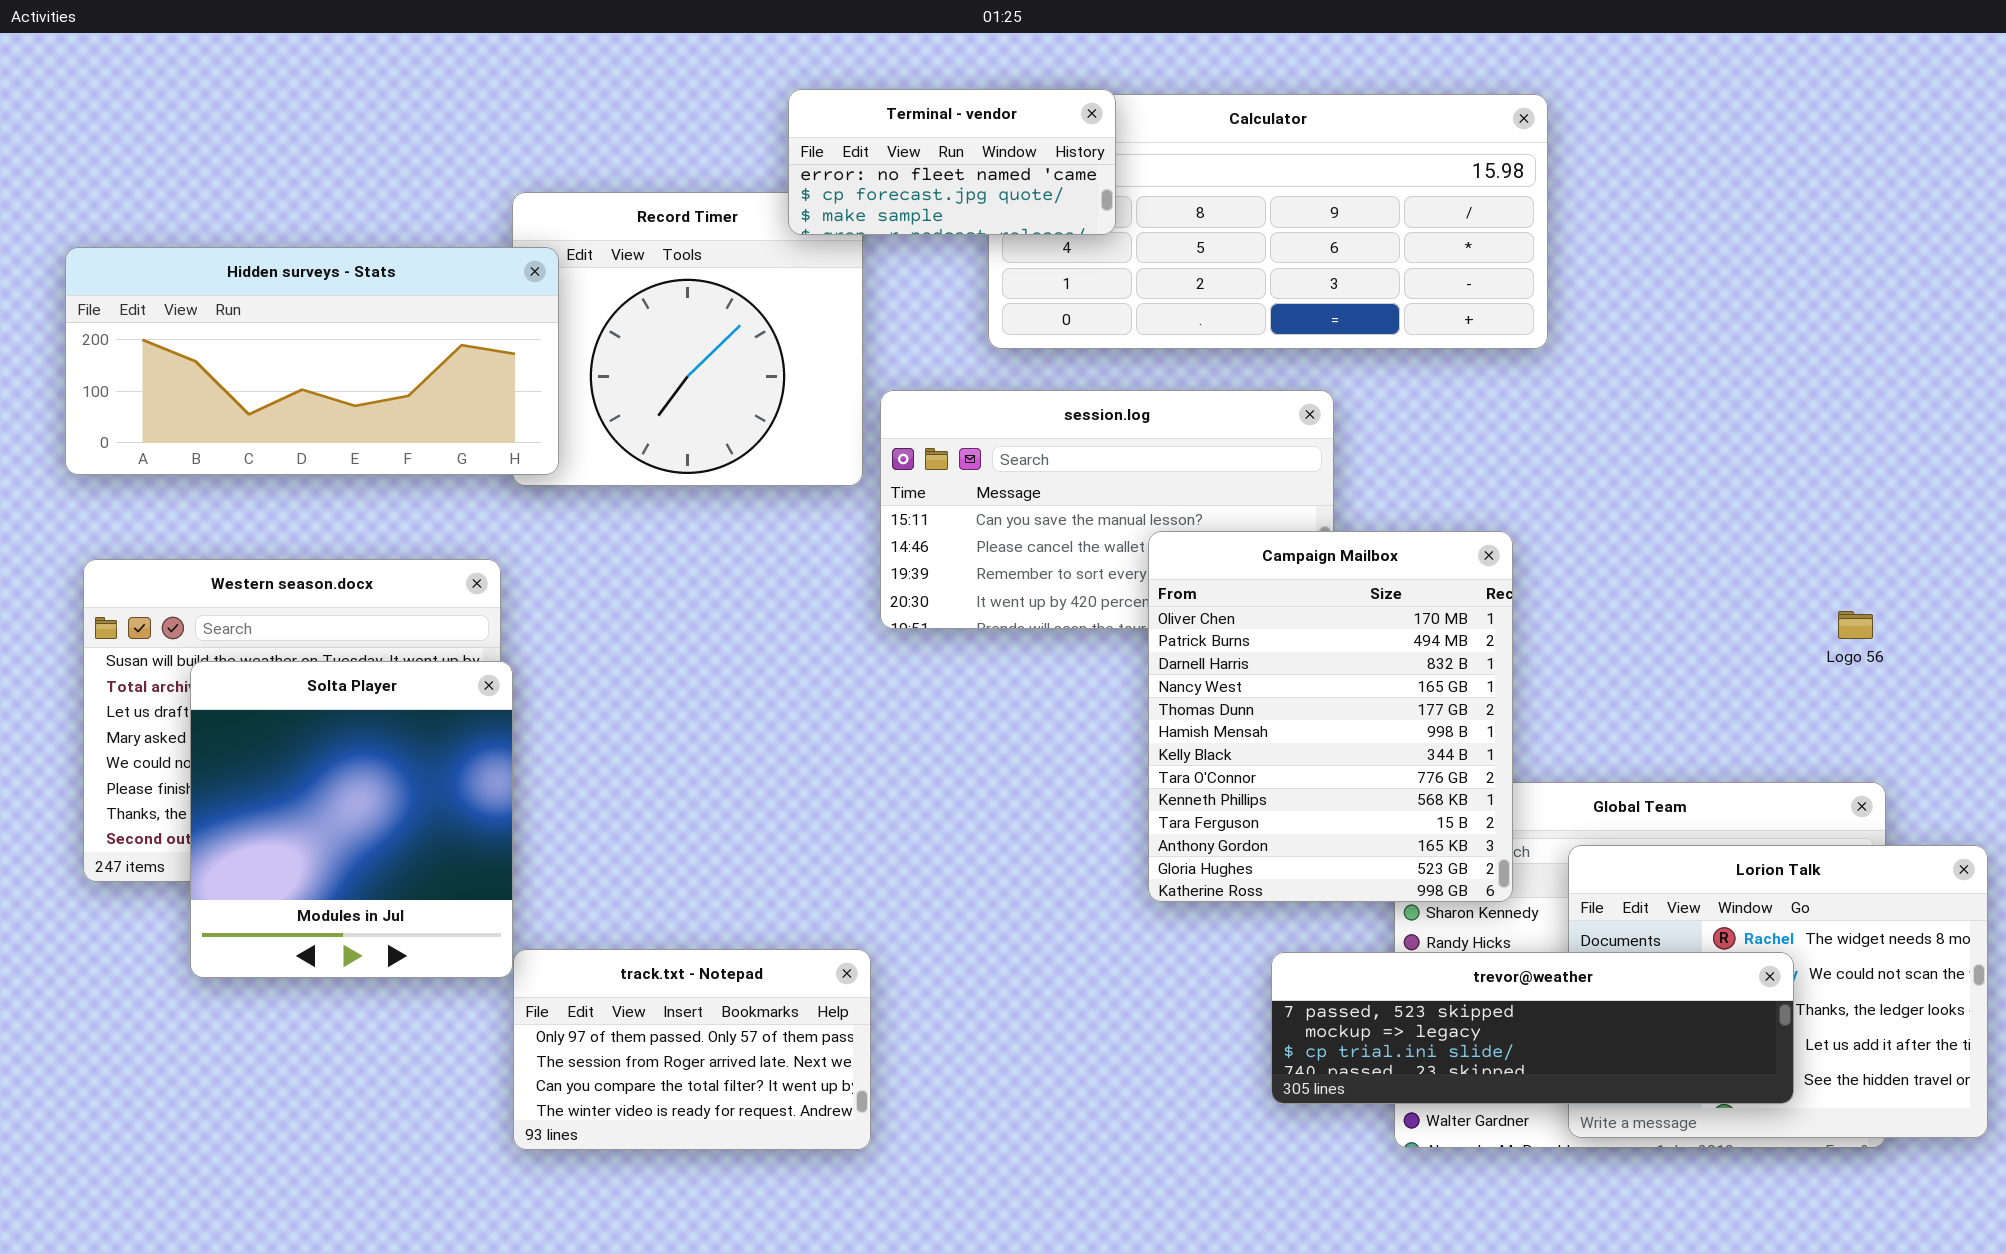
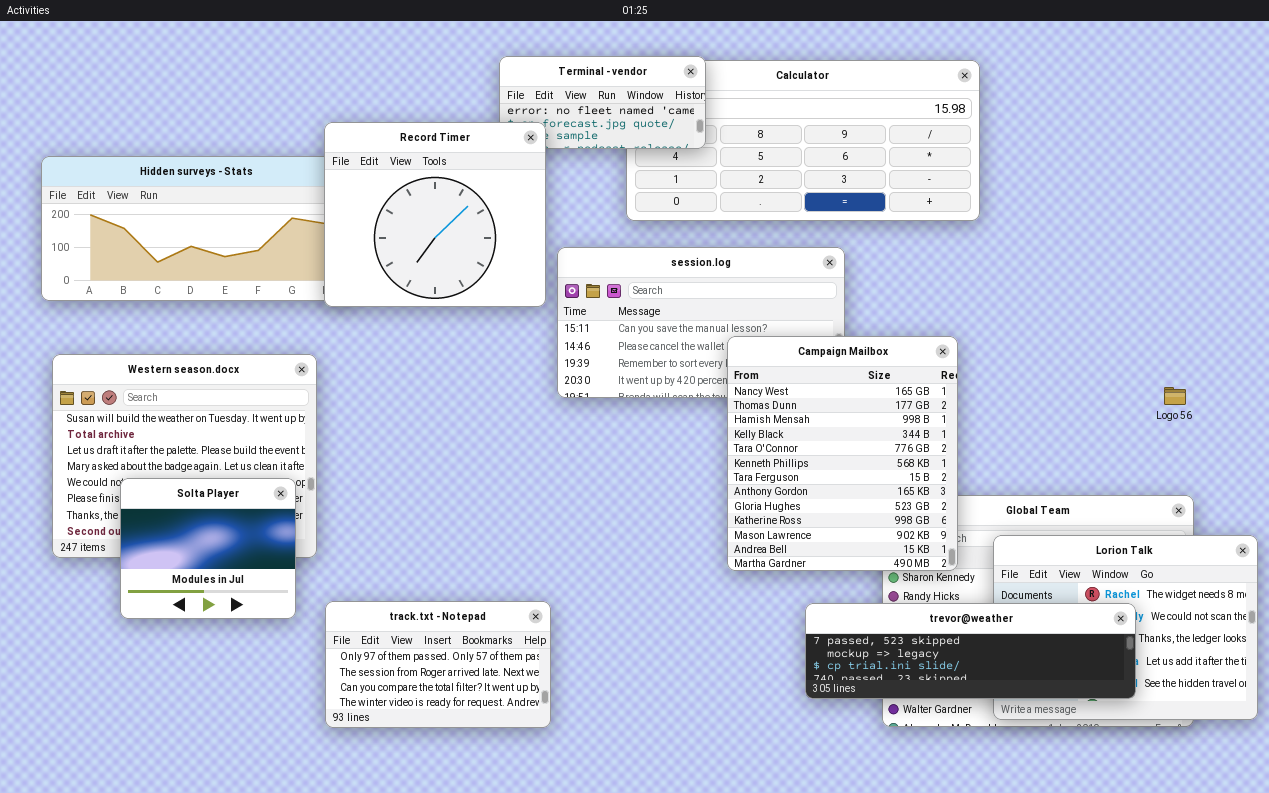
Record Timer: [512,192,863,486] -> [324,122,546,307], raised
Campaign Mailbox: [1148,531,1513,902] -> [727,336,958,571], scrolled down 3 rows
Solta Player: [190,661,513,978] -> [120,478,296,619], resized

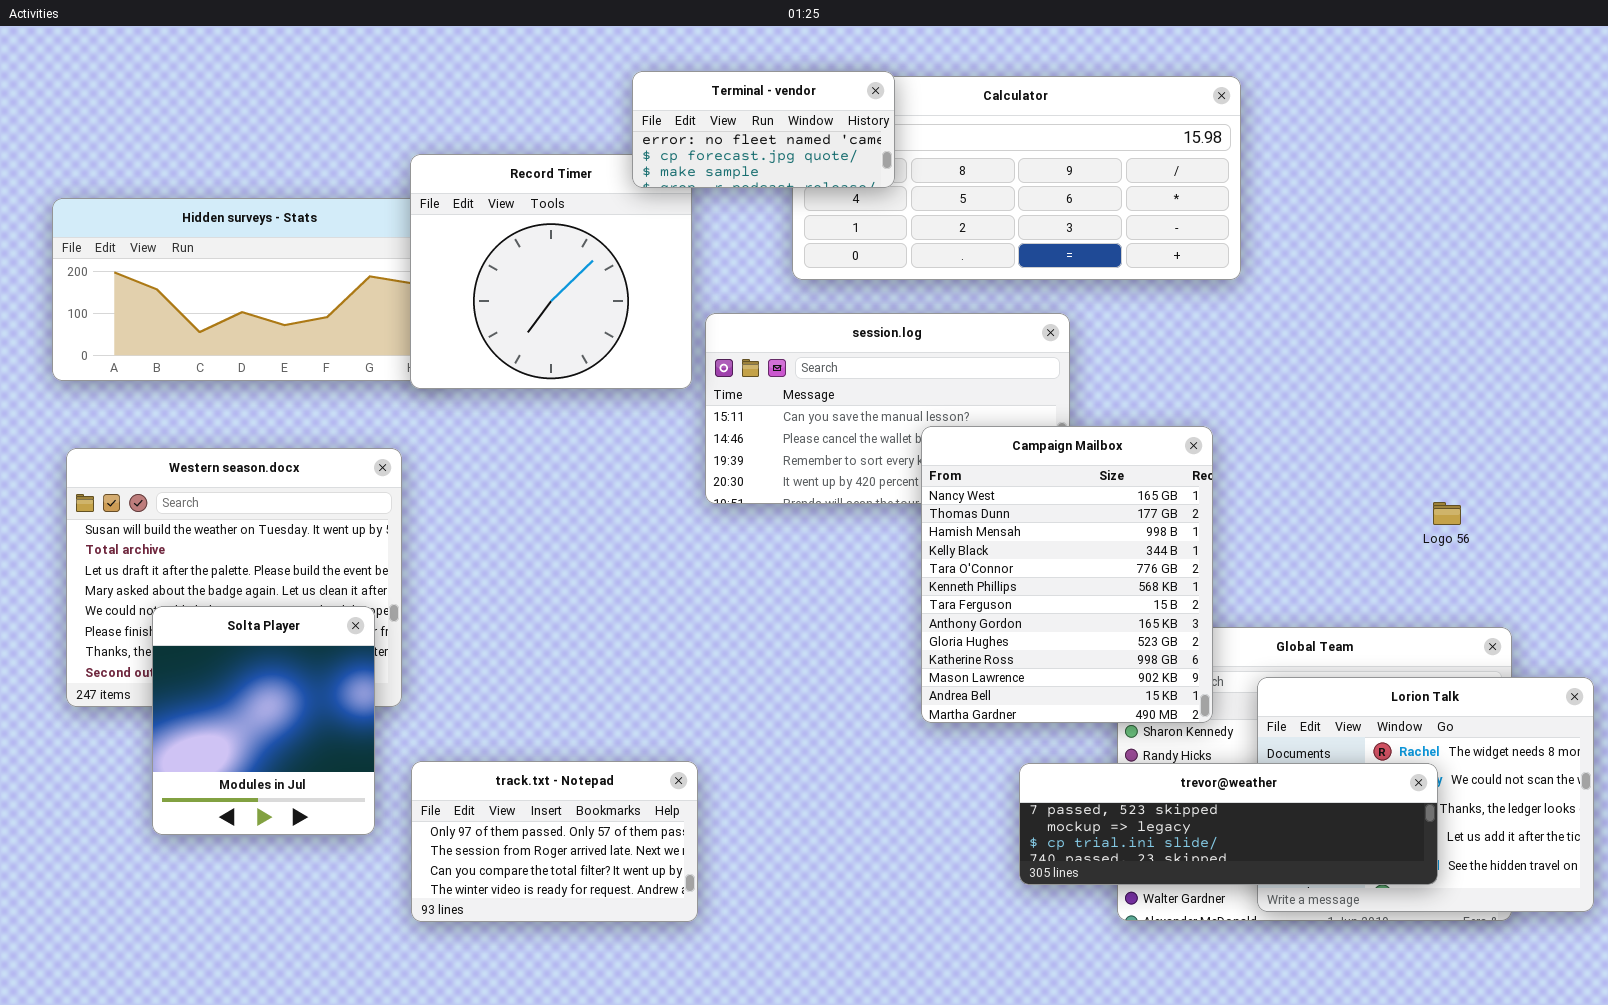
Terminal - vendor: [499,56,706,149] -> [632,71,895,188], raised
Logo 56: [1164,387,1186,405] -> [1433,502,1461,525], moved
Solta Player: [120,478,296,619] -> [152,606,375,835], resized

